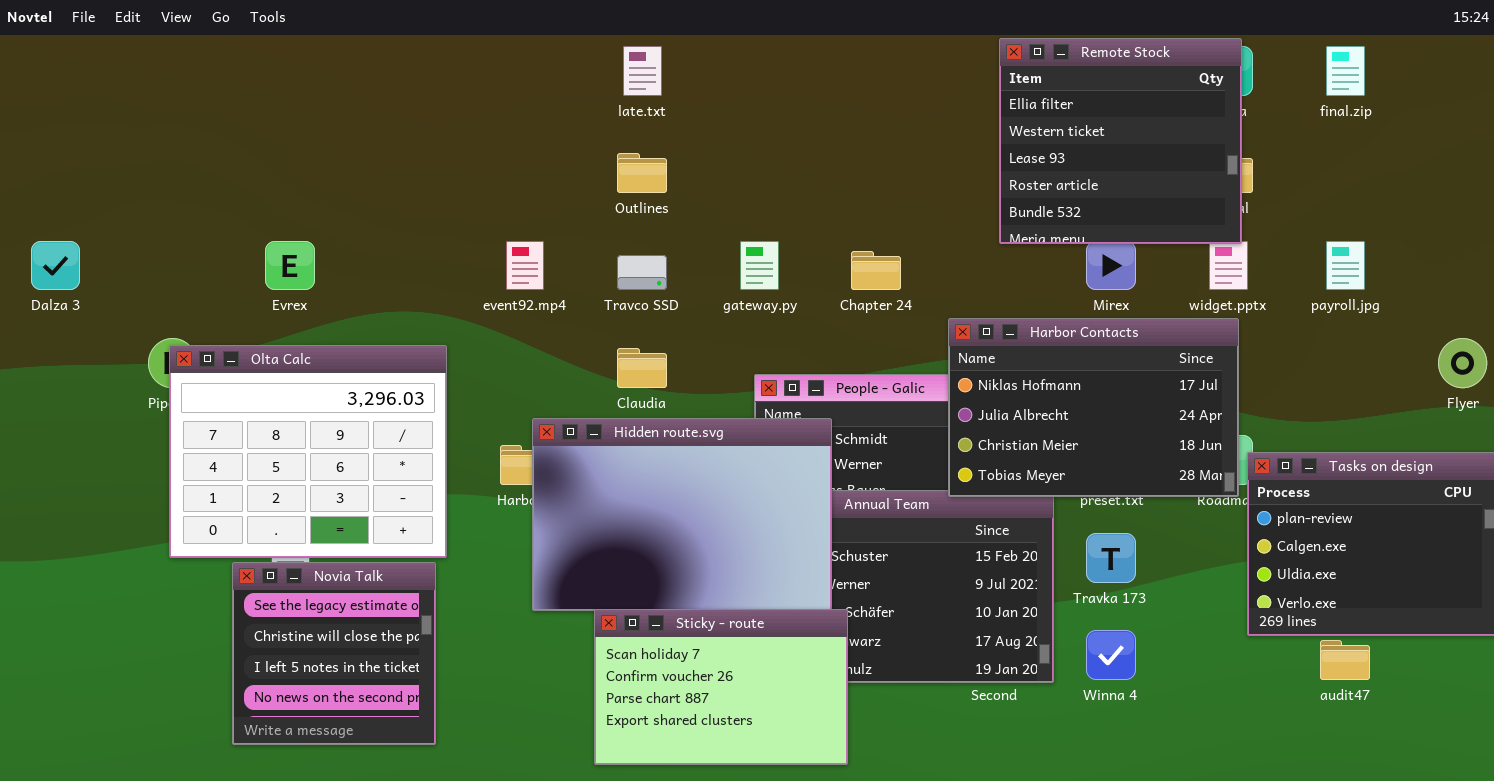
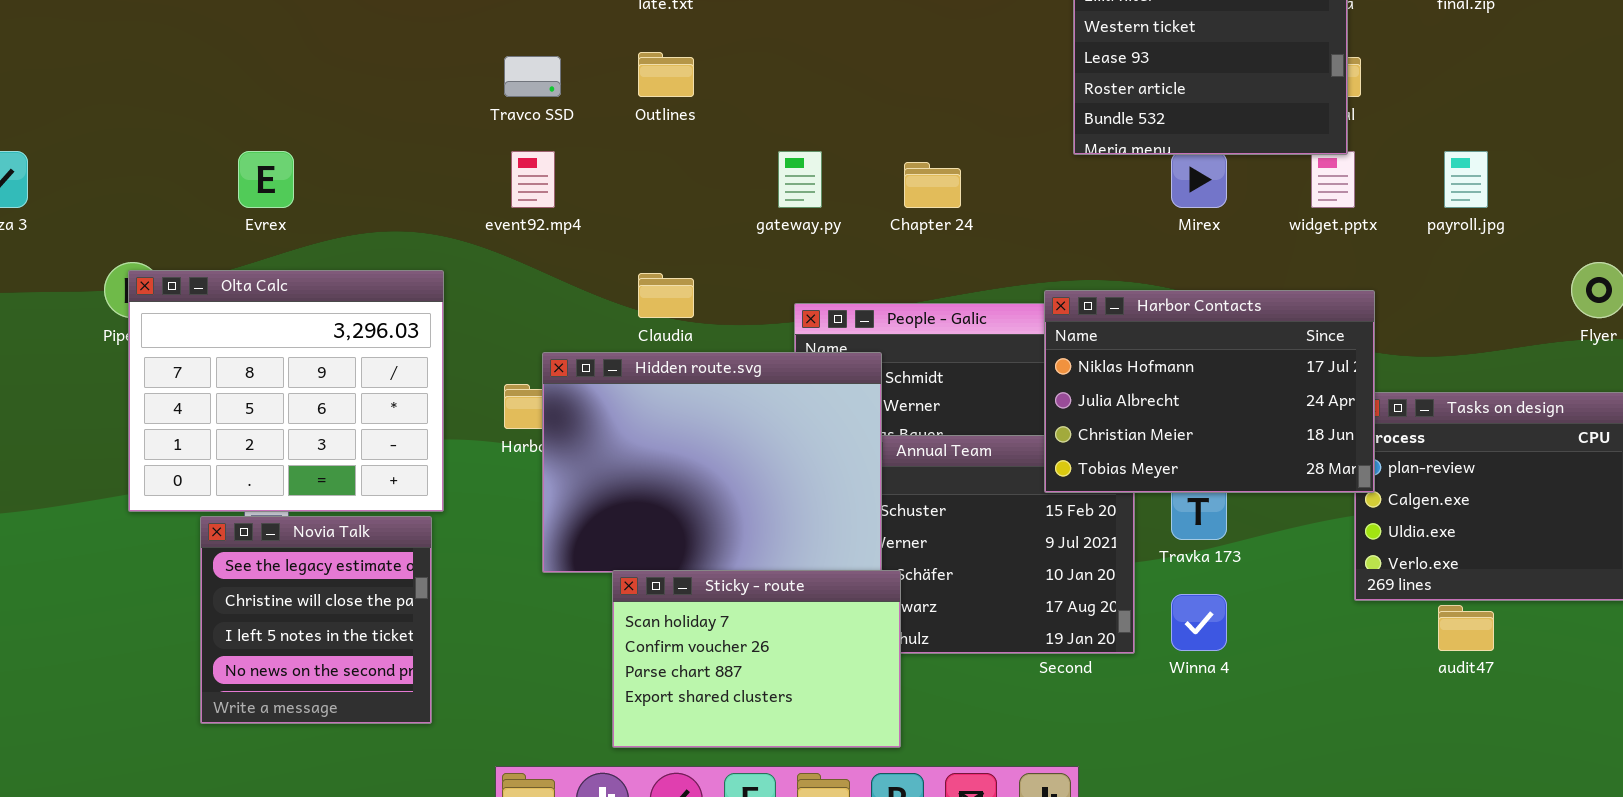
Travco SSD: [617,255,667,290] -> [504,56,561,97], moved
Harbor Contacts: [948,318,1239,497] -> [1044,290,1375,493], moved

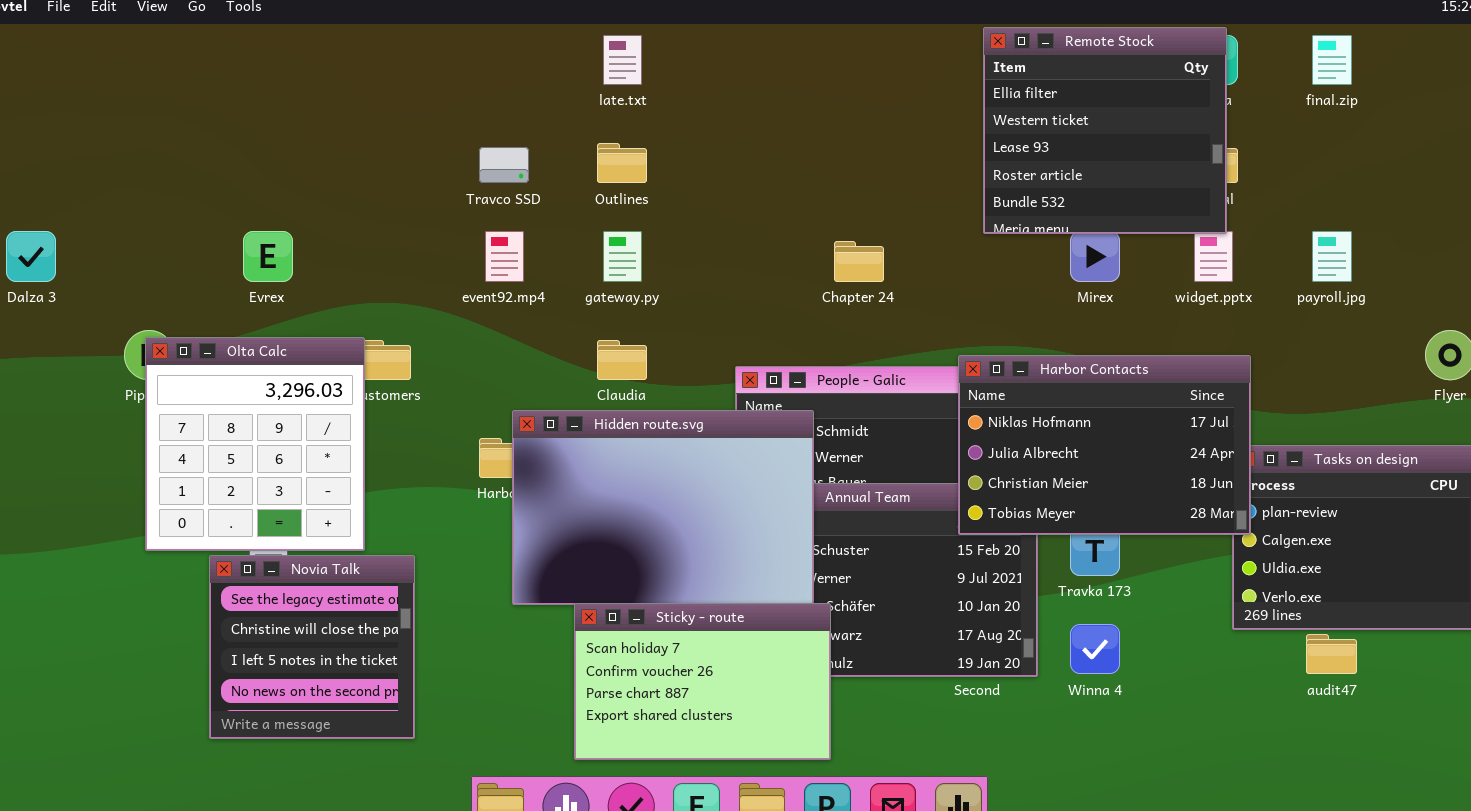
gateway.py: [778,151,822,208] -> [603,231,642,282], moved
Olta Calc: [128,270,444,512] -> [145,337,365,551], resized

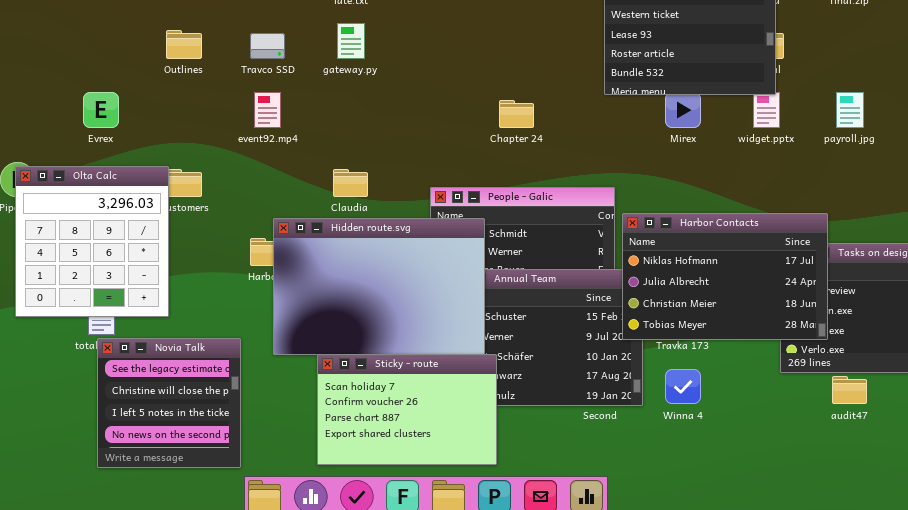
Outlines: [597,143,647,183] -> [166,30,202,59], moved
gateway.py: [603,231,642,282] -> [337,23,365,59], moved
Harbor Contacts: [958,355,1251,535] -> [622,213,828,340], moved
Novia Talk: [209,555,415,739] -> [97,338,241,468], moved

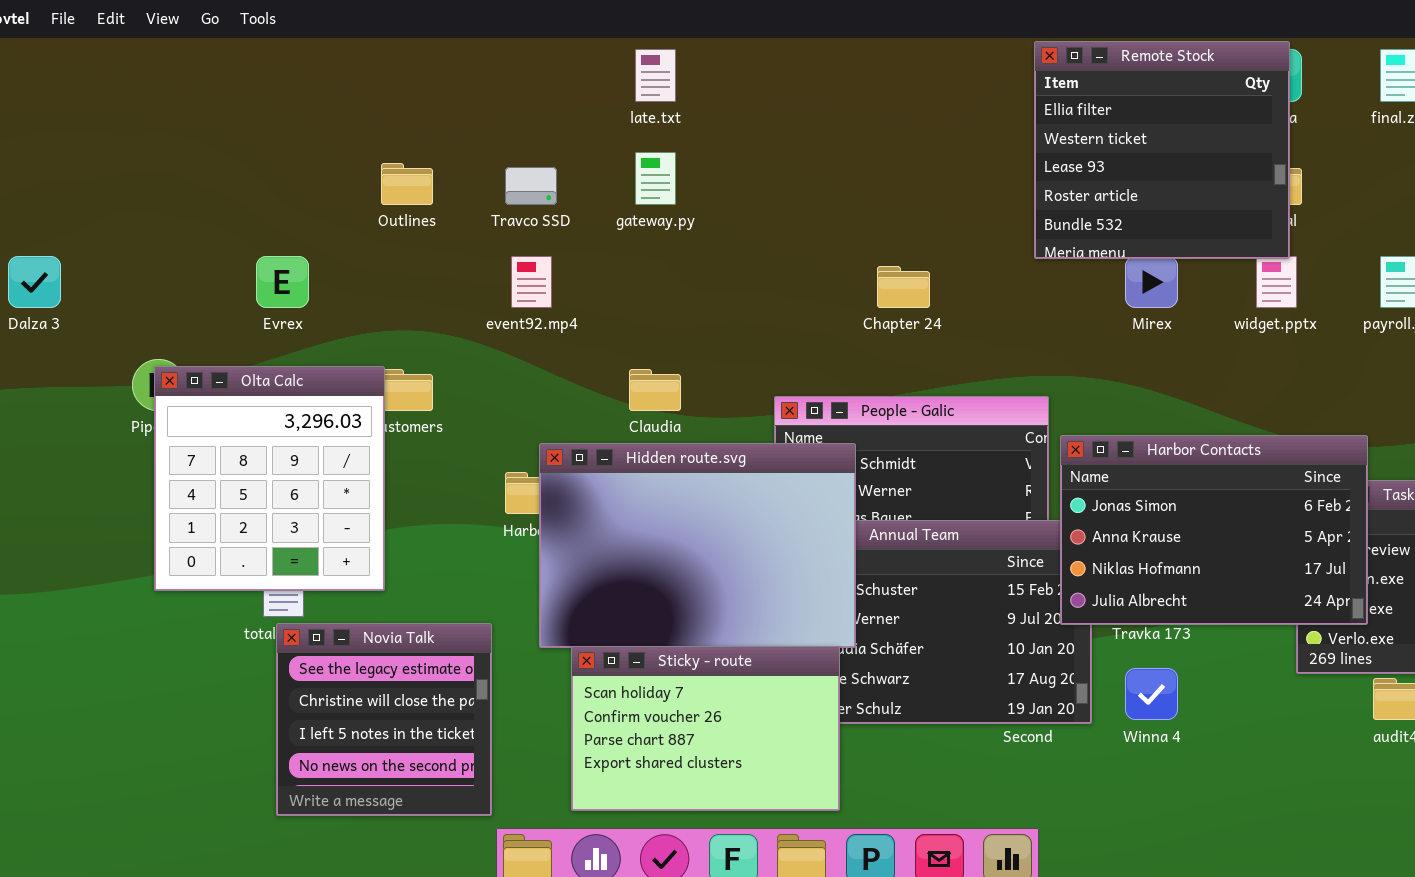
Harbor Contacts: [622,213,828,340] -> [1060,435,1368,625], scrolled up 2 rows
Sticky - route: [317,354,497,465] -> [571,646,840,811], moved

